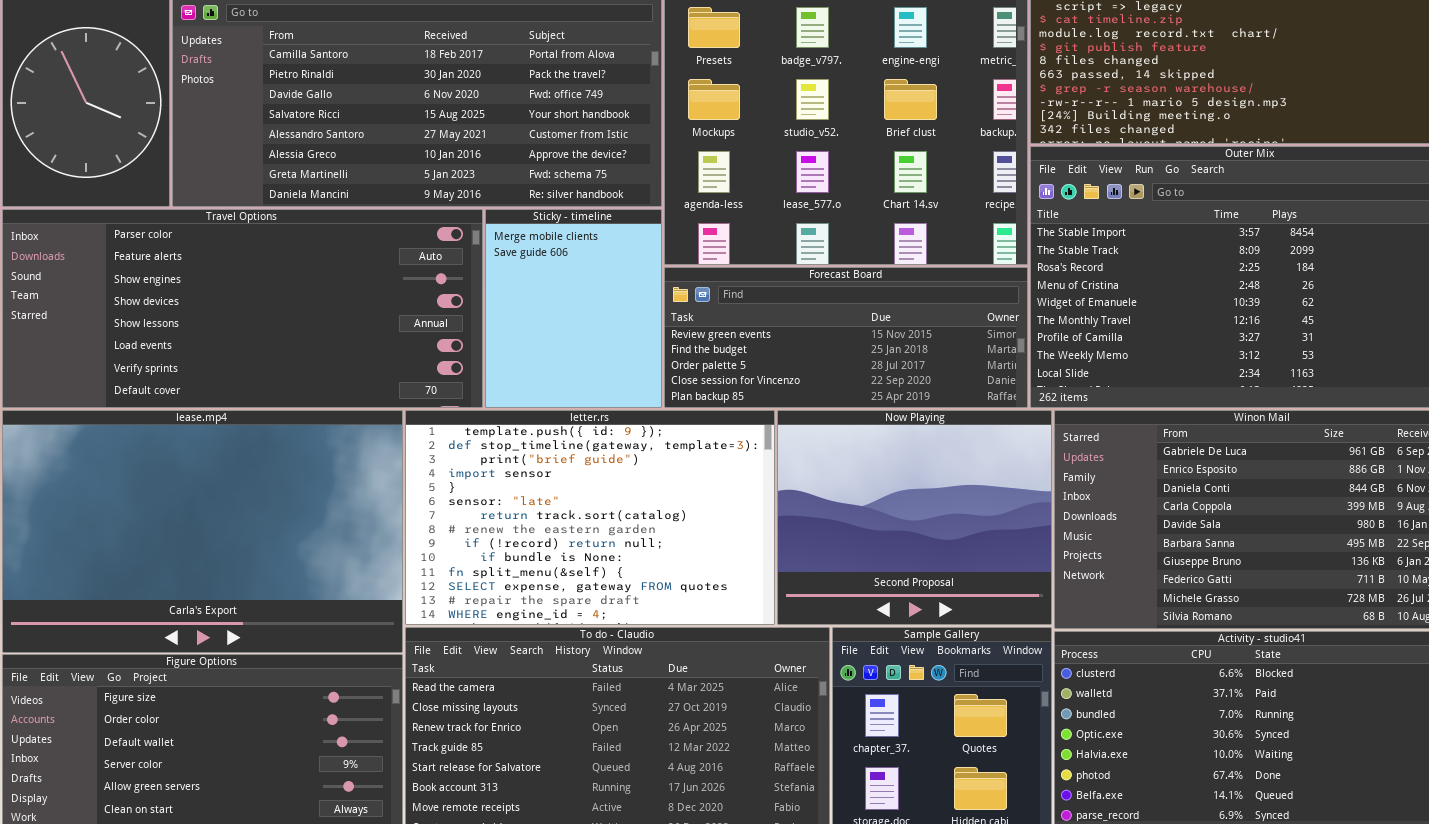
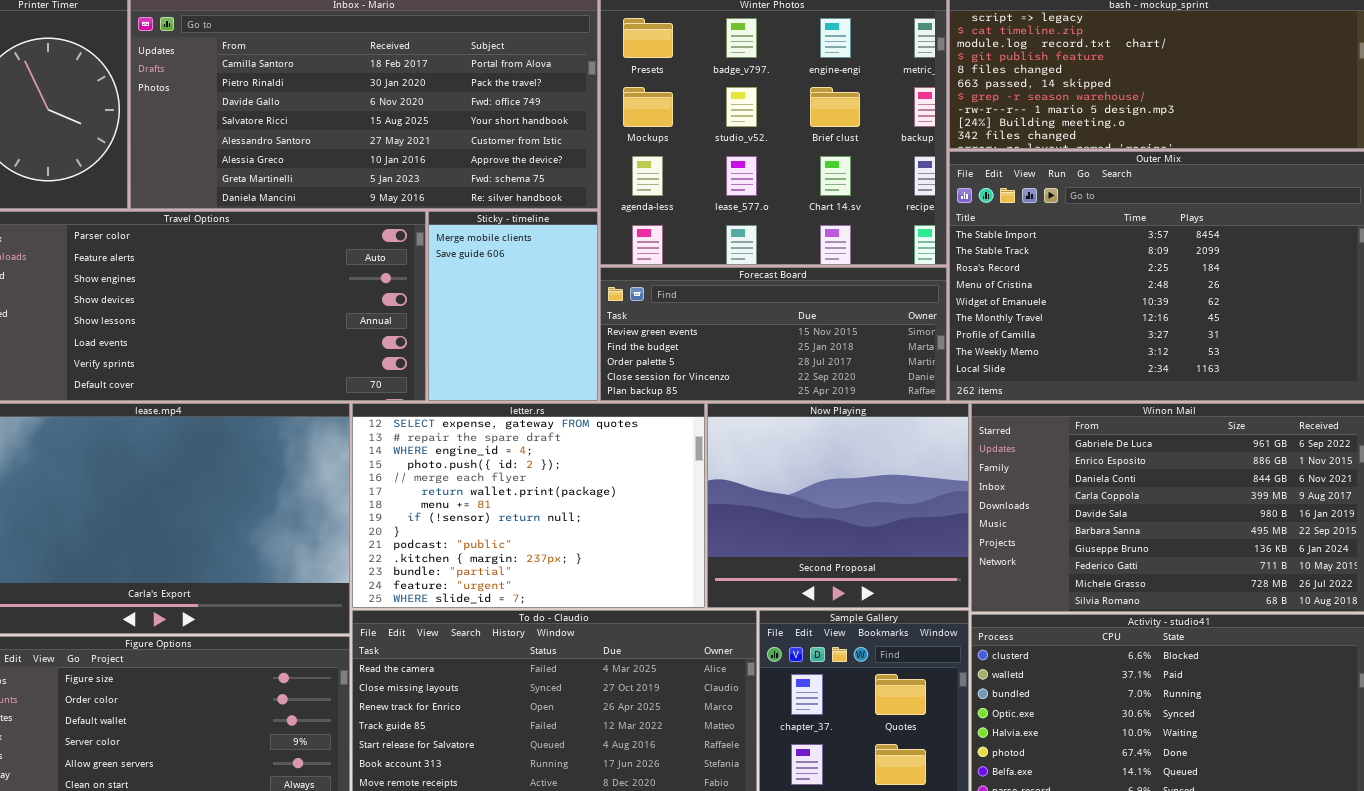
letter.rs: [405,410,775,625] -> [352,403,705,608], scrolled down 11 rows

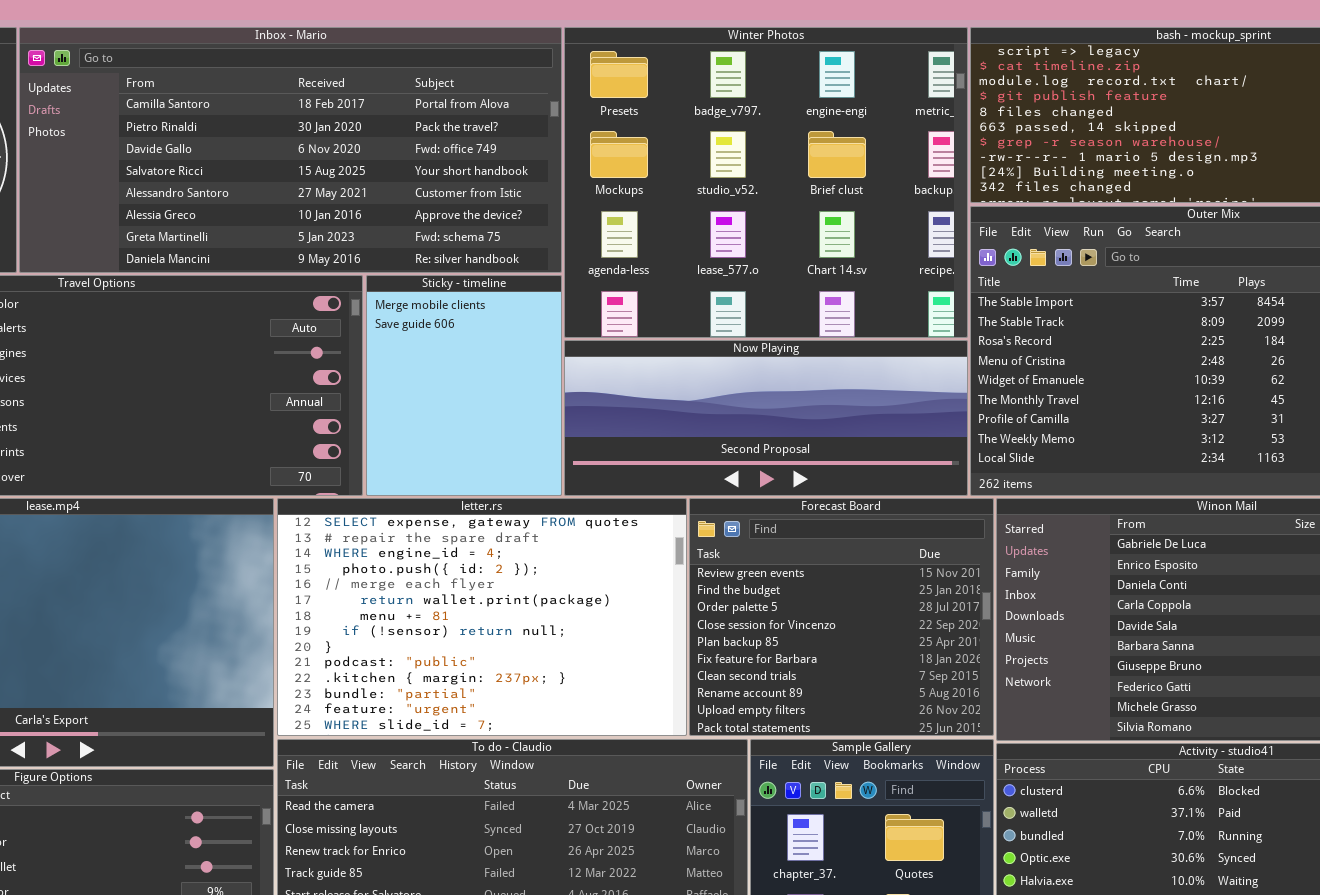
Forecast Board: [600,267,947,401] -> [689,498,994,736], moved, resized
Now Playing: [707,403,969,608] -> [564,340,968,496], moved, resized

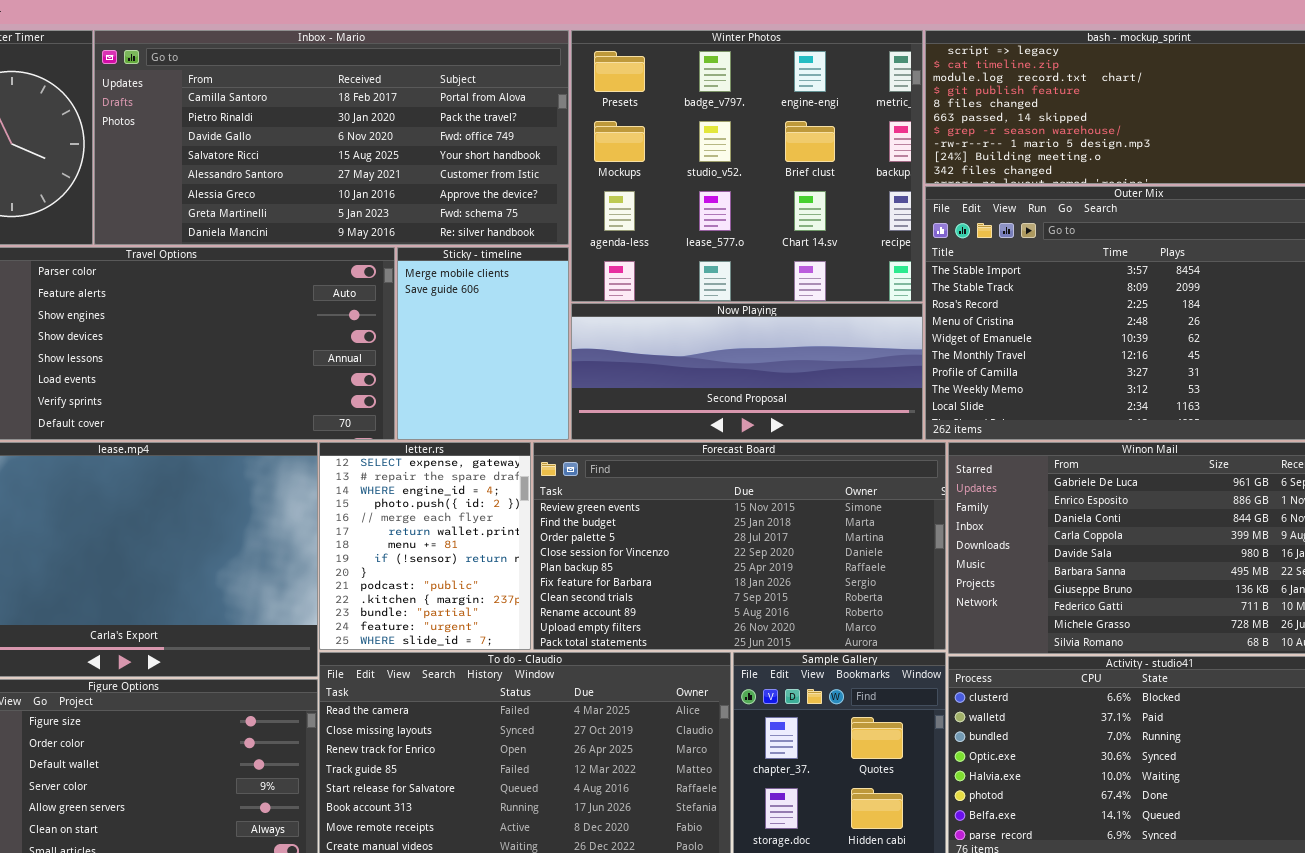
letter.rs: [277,498,687,736] -> [319,442,531,650], resized
Forecast Board: [689,498,994,736] -> [533,442,946,650], resized

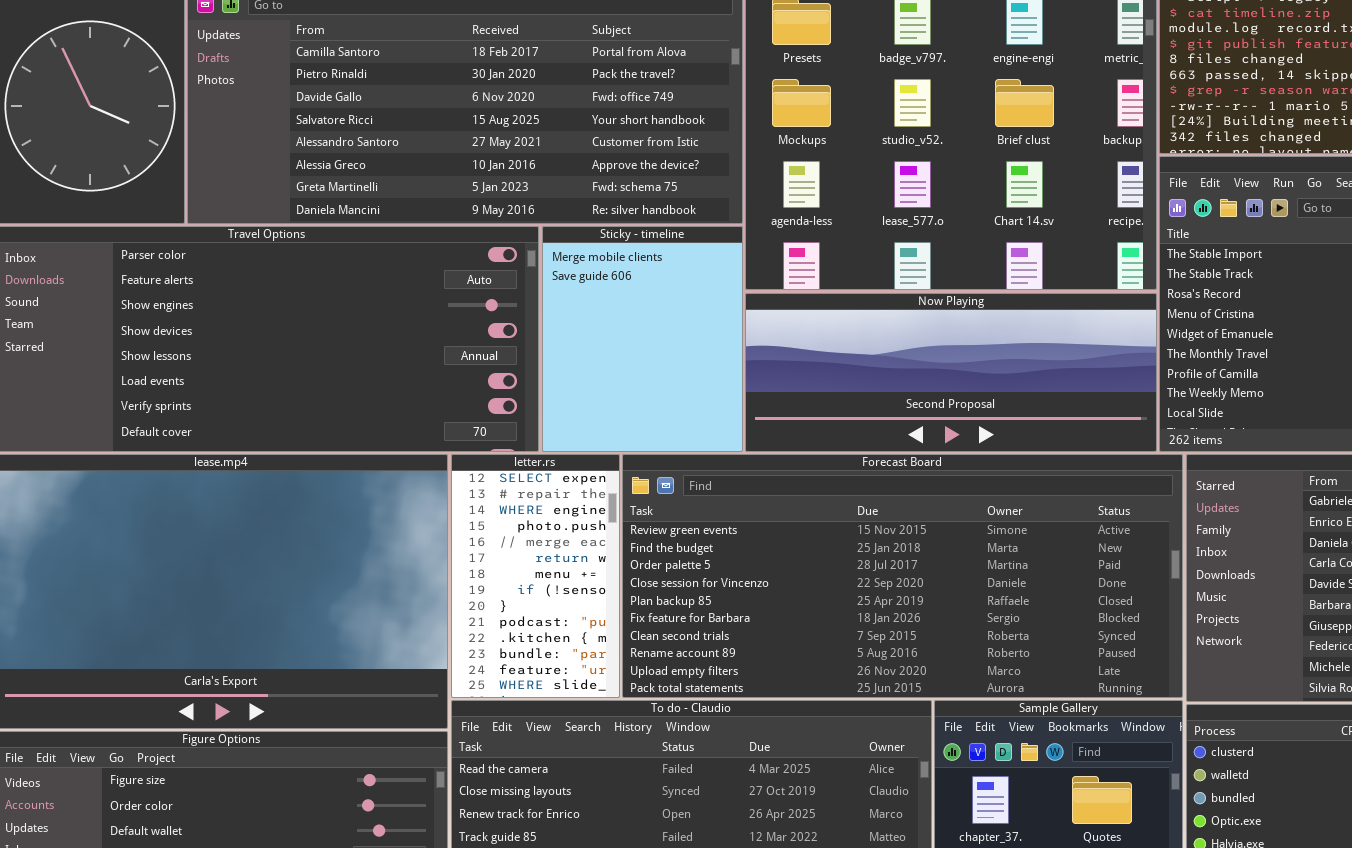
letter.rs: [319,442,531,650] -> [451,454,620,698], resized
Forecast Board: [533,442,946,650] -> [622,454,1183,698], resized

